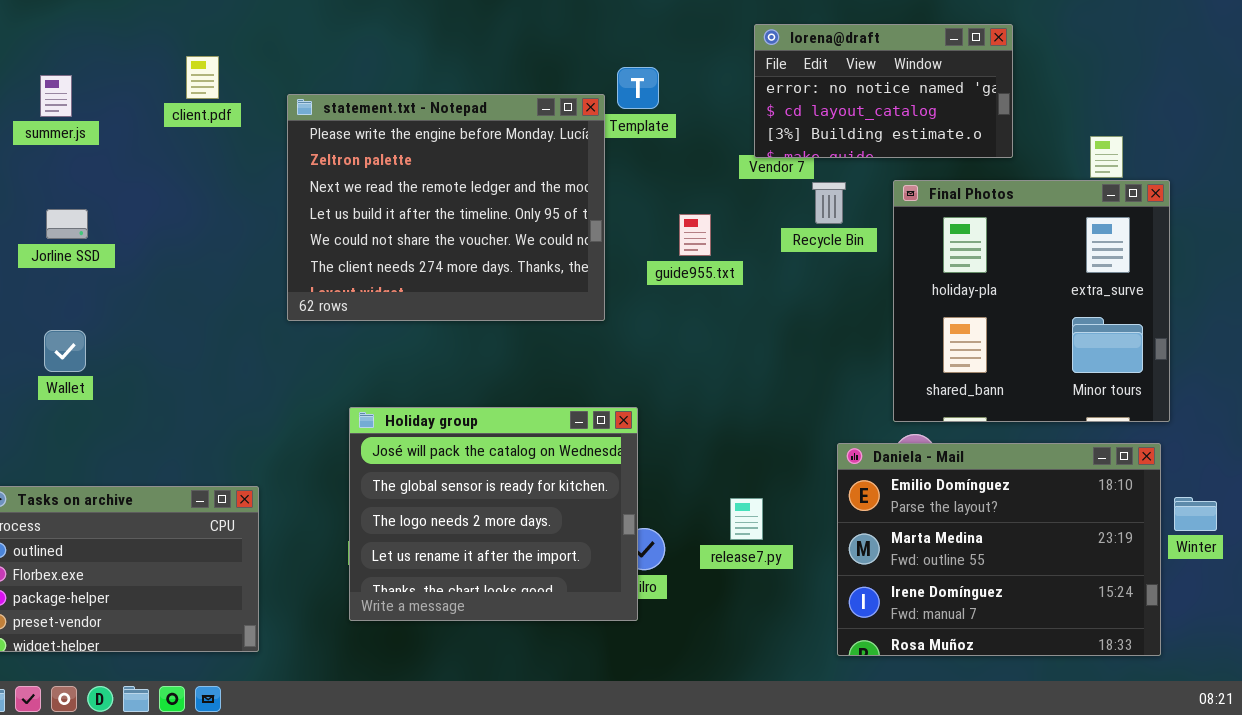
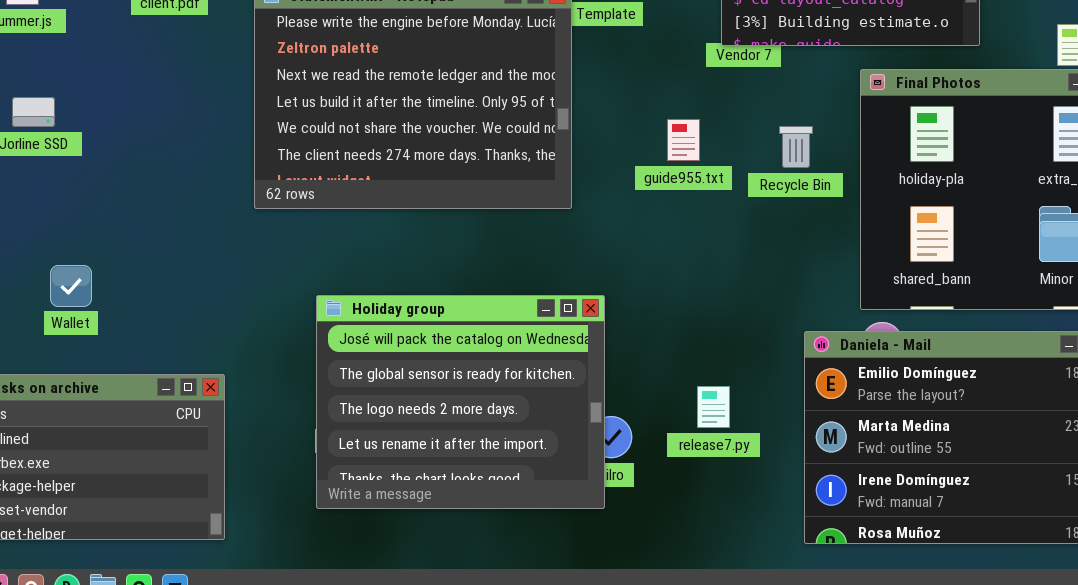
Recycle Bin: [812,182,846,224] -> [779,126,813,168], moved
guide955.txt: [679,214,711,256] -> [667,119,700,161], moved
Wallet: [44,330,86,372] -> [50,265,92,307], moved

